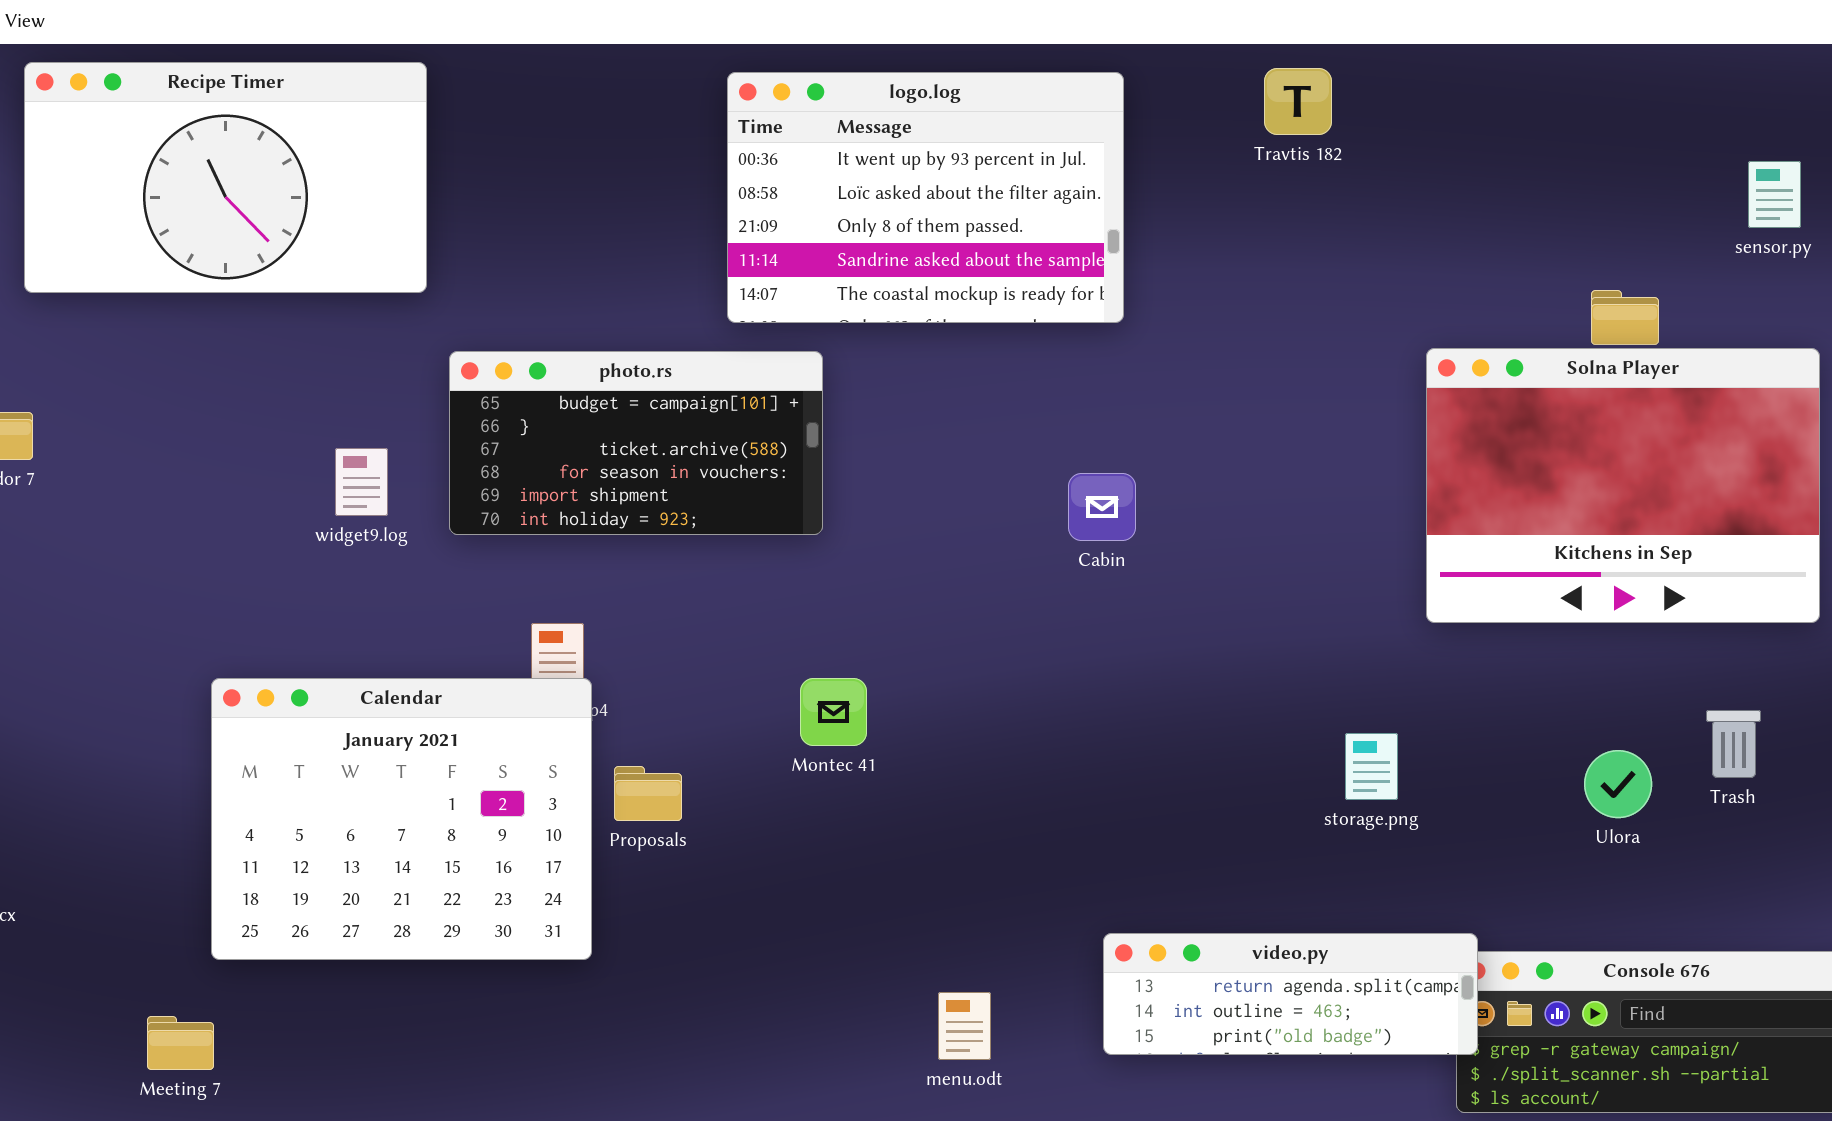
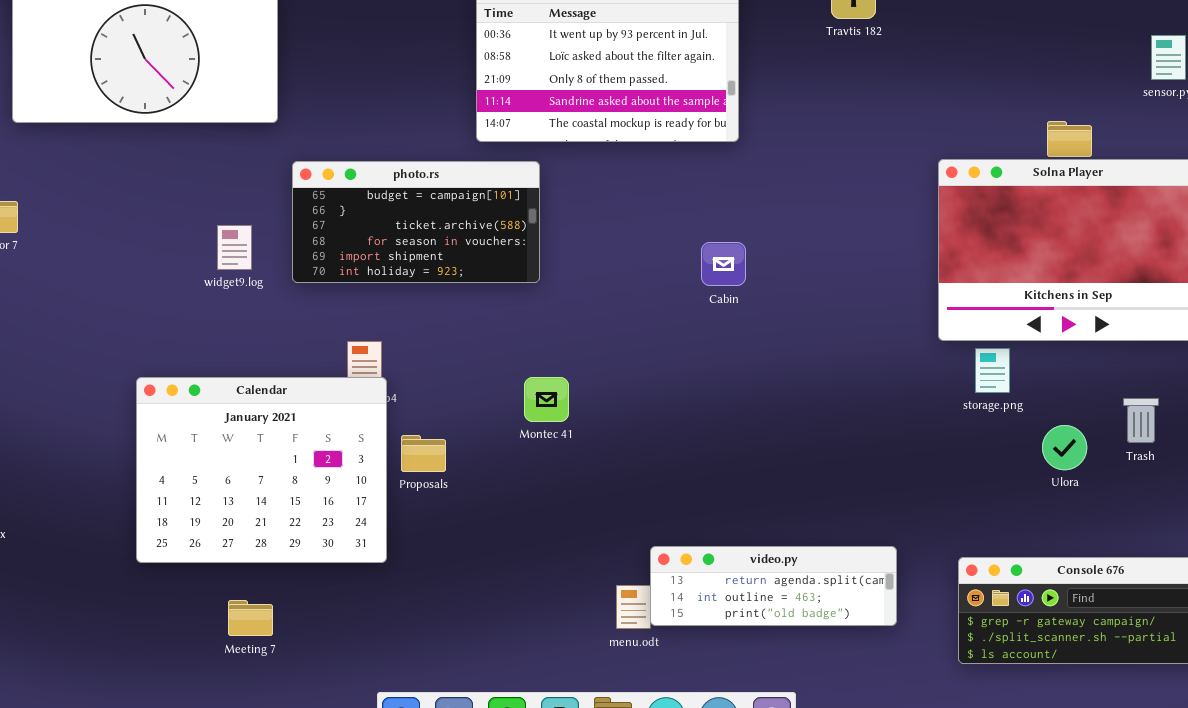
storage.png: [1345,733,1398,800] -> [975,348,1010,393], moved
video.py: [1103,933,1478,1055] -> [650,546,897,626], moved
Meeting 7: [147,1016,214,1070] -> [228,600,273,636], moved

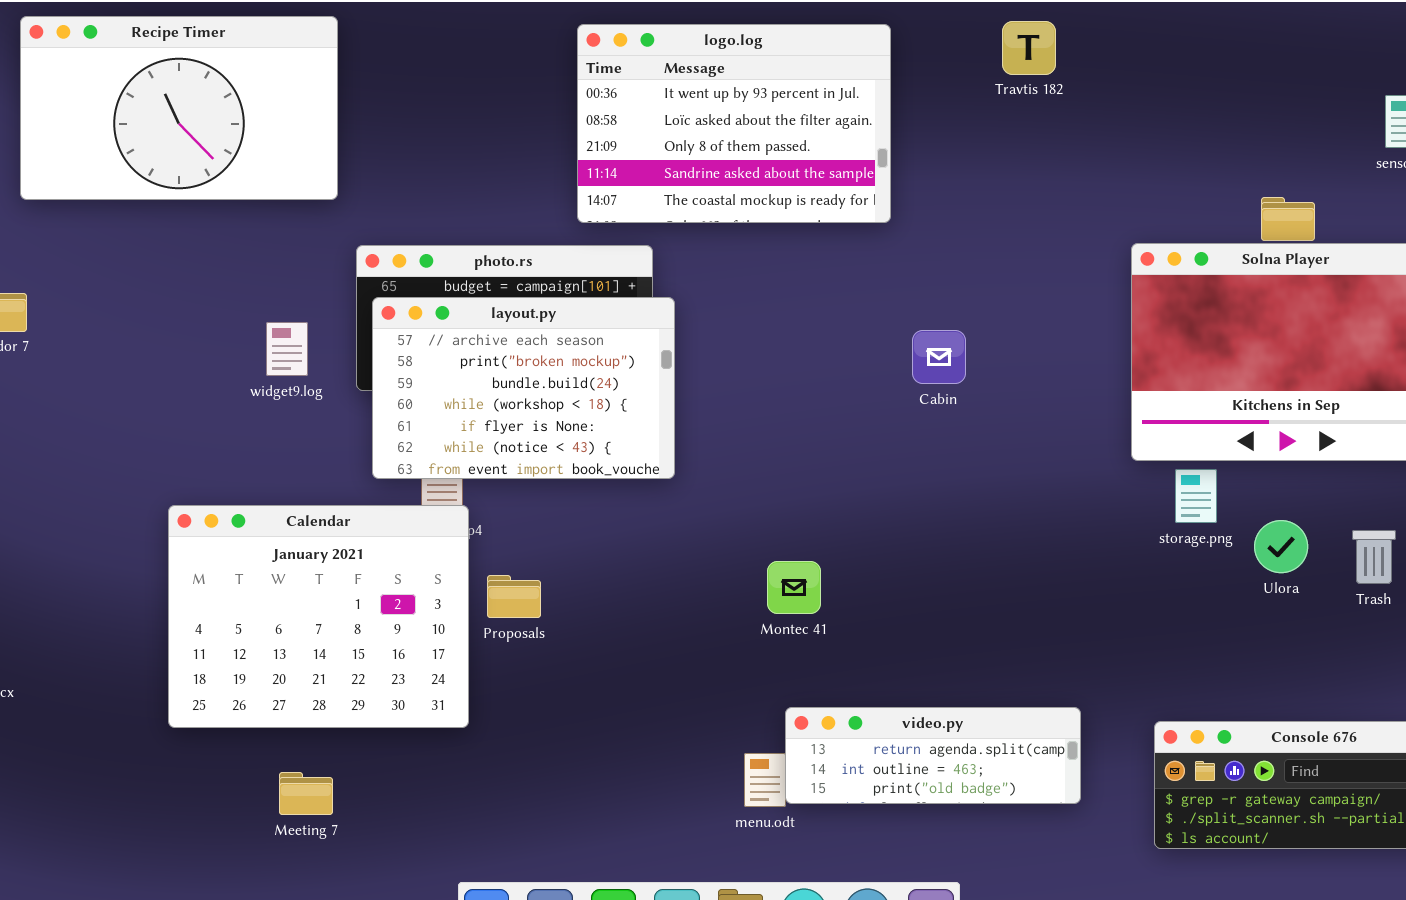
layout.py: none -> [372,297,675,479], opened
Cabin: [701,242,746,286] -> [912,330,966,384], moved
Montec 41: [524,377,569,422] -> [767,561,821,614], moved
Ulora: [1042,425,1087,470] -> [1254,520,1308,573], moved

